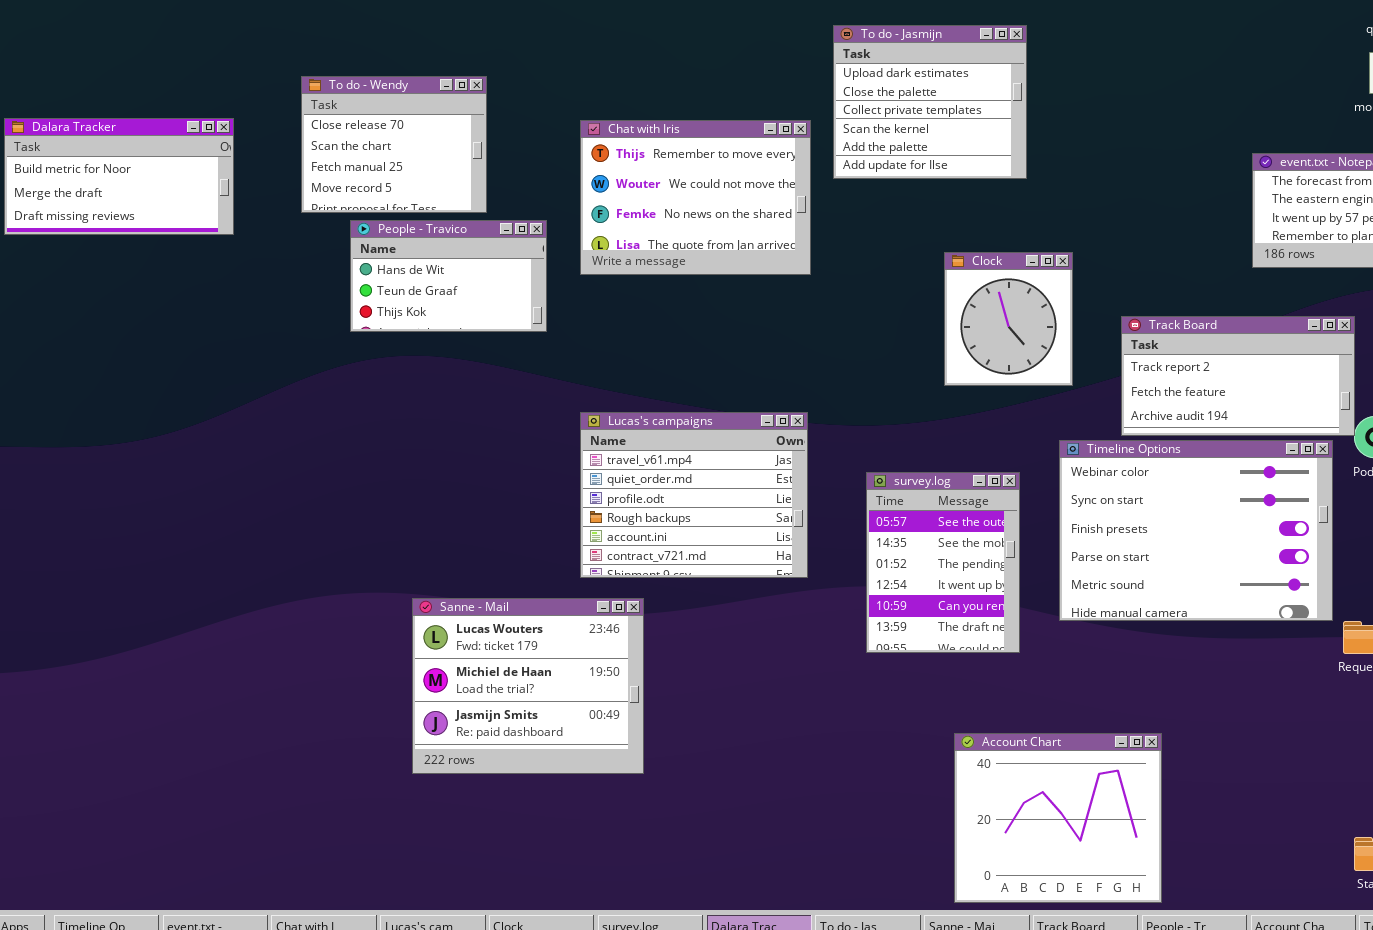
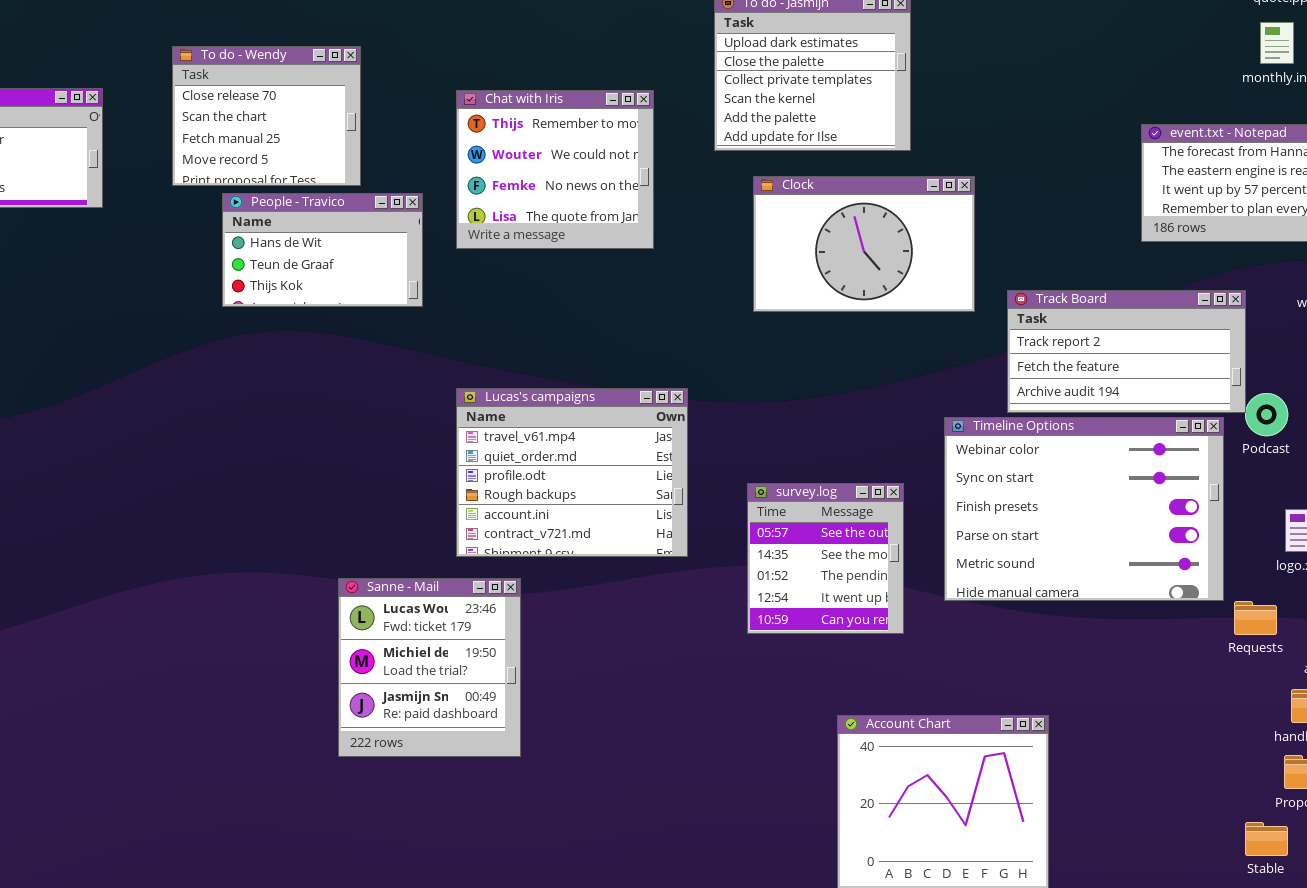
Chat with Iris: [580,120,811,275] -> [456,90,654,249], resized
Clock: [944,252,1073,386] -> [753,176,975,312], moved, resized
survey.log: [866,472,1020,653] -> [747,483,904,634], resized
Sanne - Mail: [412,598,644,774] -> [338,578,521,757], resized

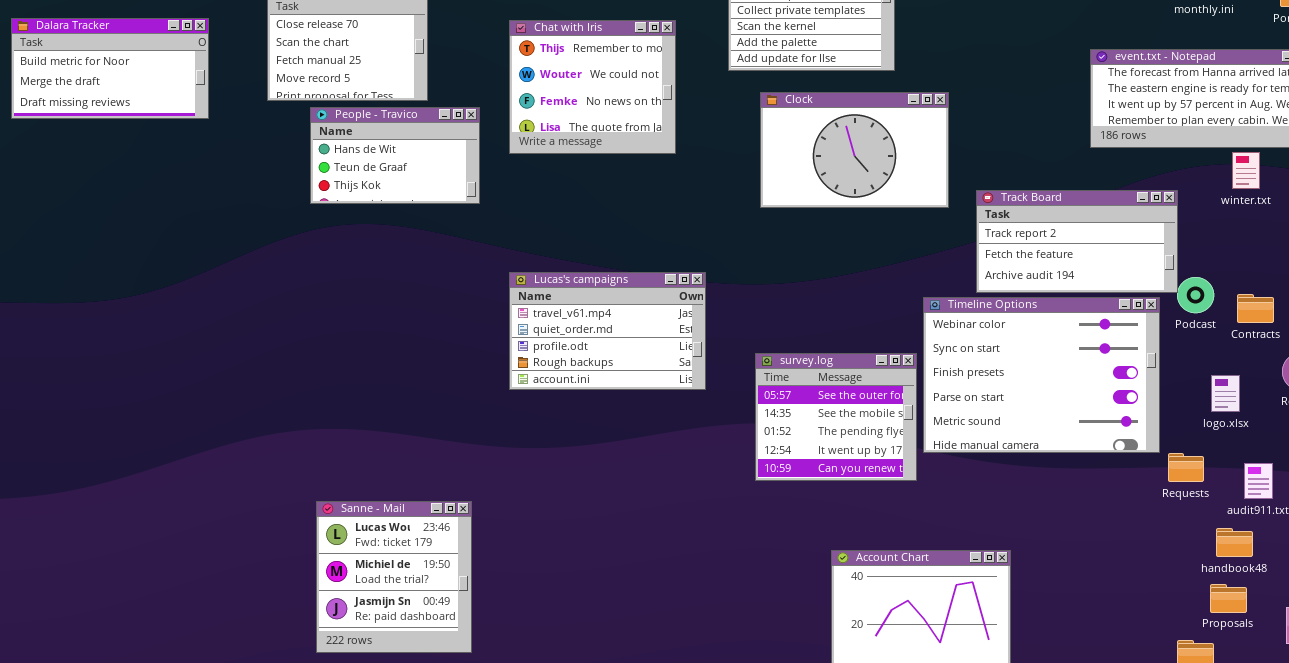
Lucas's campaigns: [456,388,688,557] -> [509,272,706,390], resized
survey.log: [747,483,904,634] -> [755,353,917,481], resized
Sanne - Mail: [338,578,521,757] -> [316,501,472,653], moved

